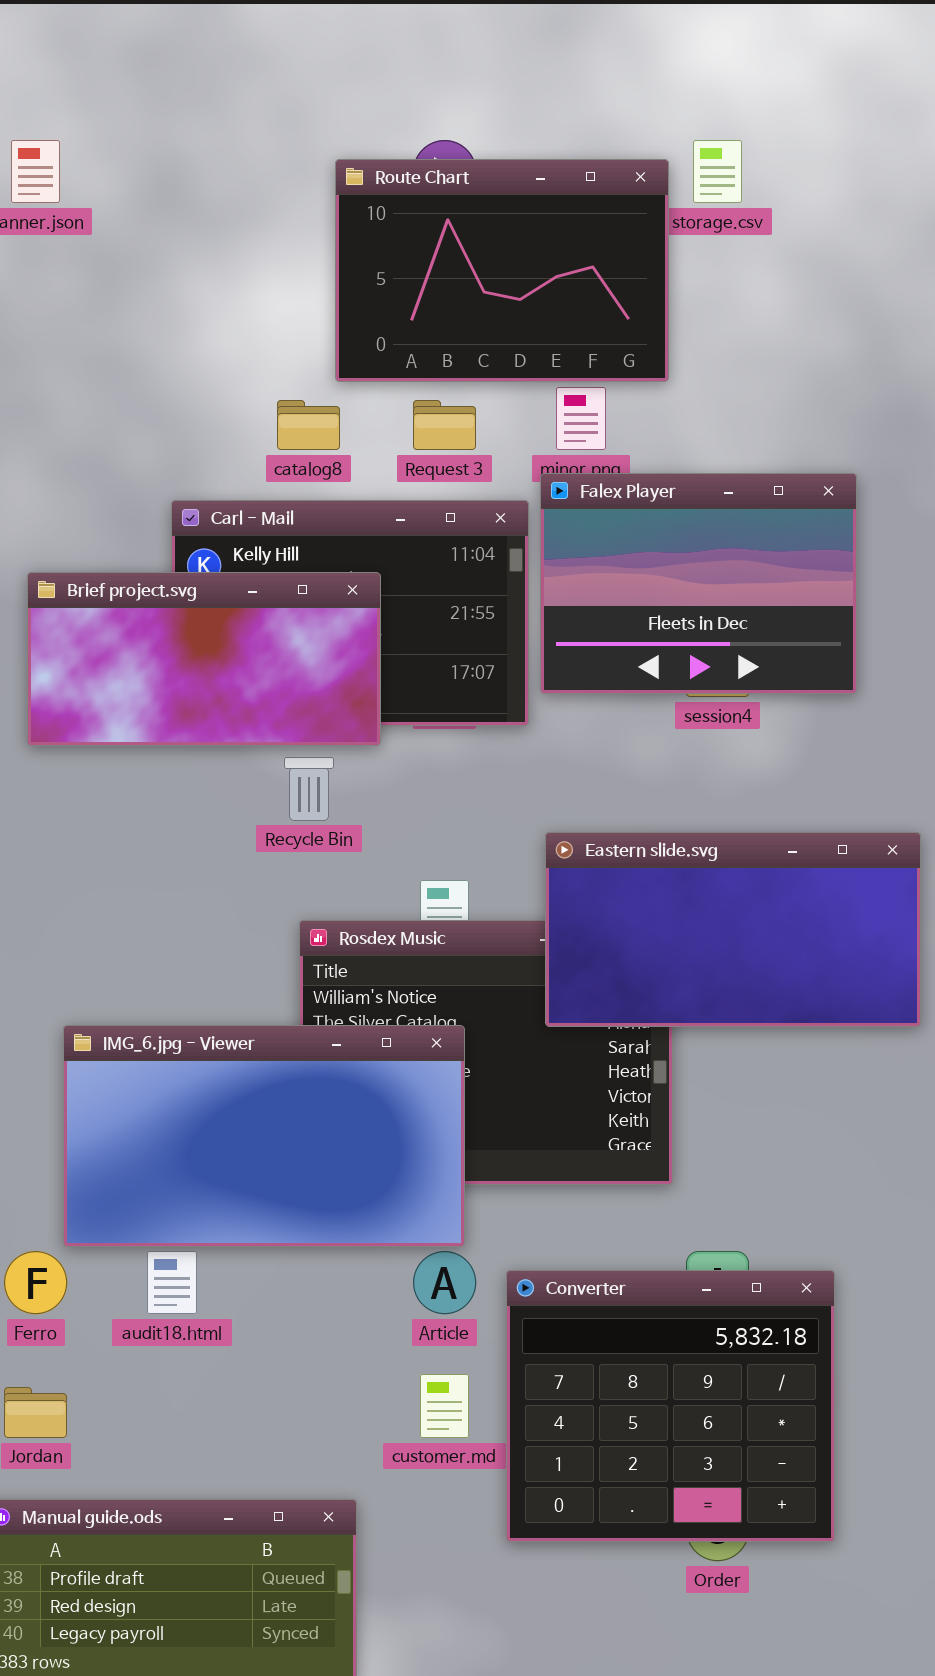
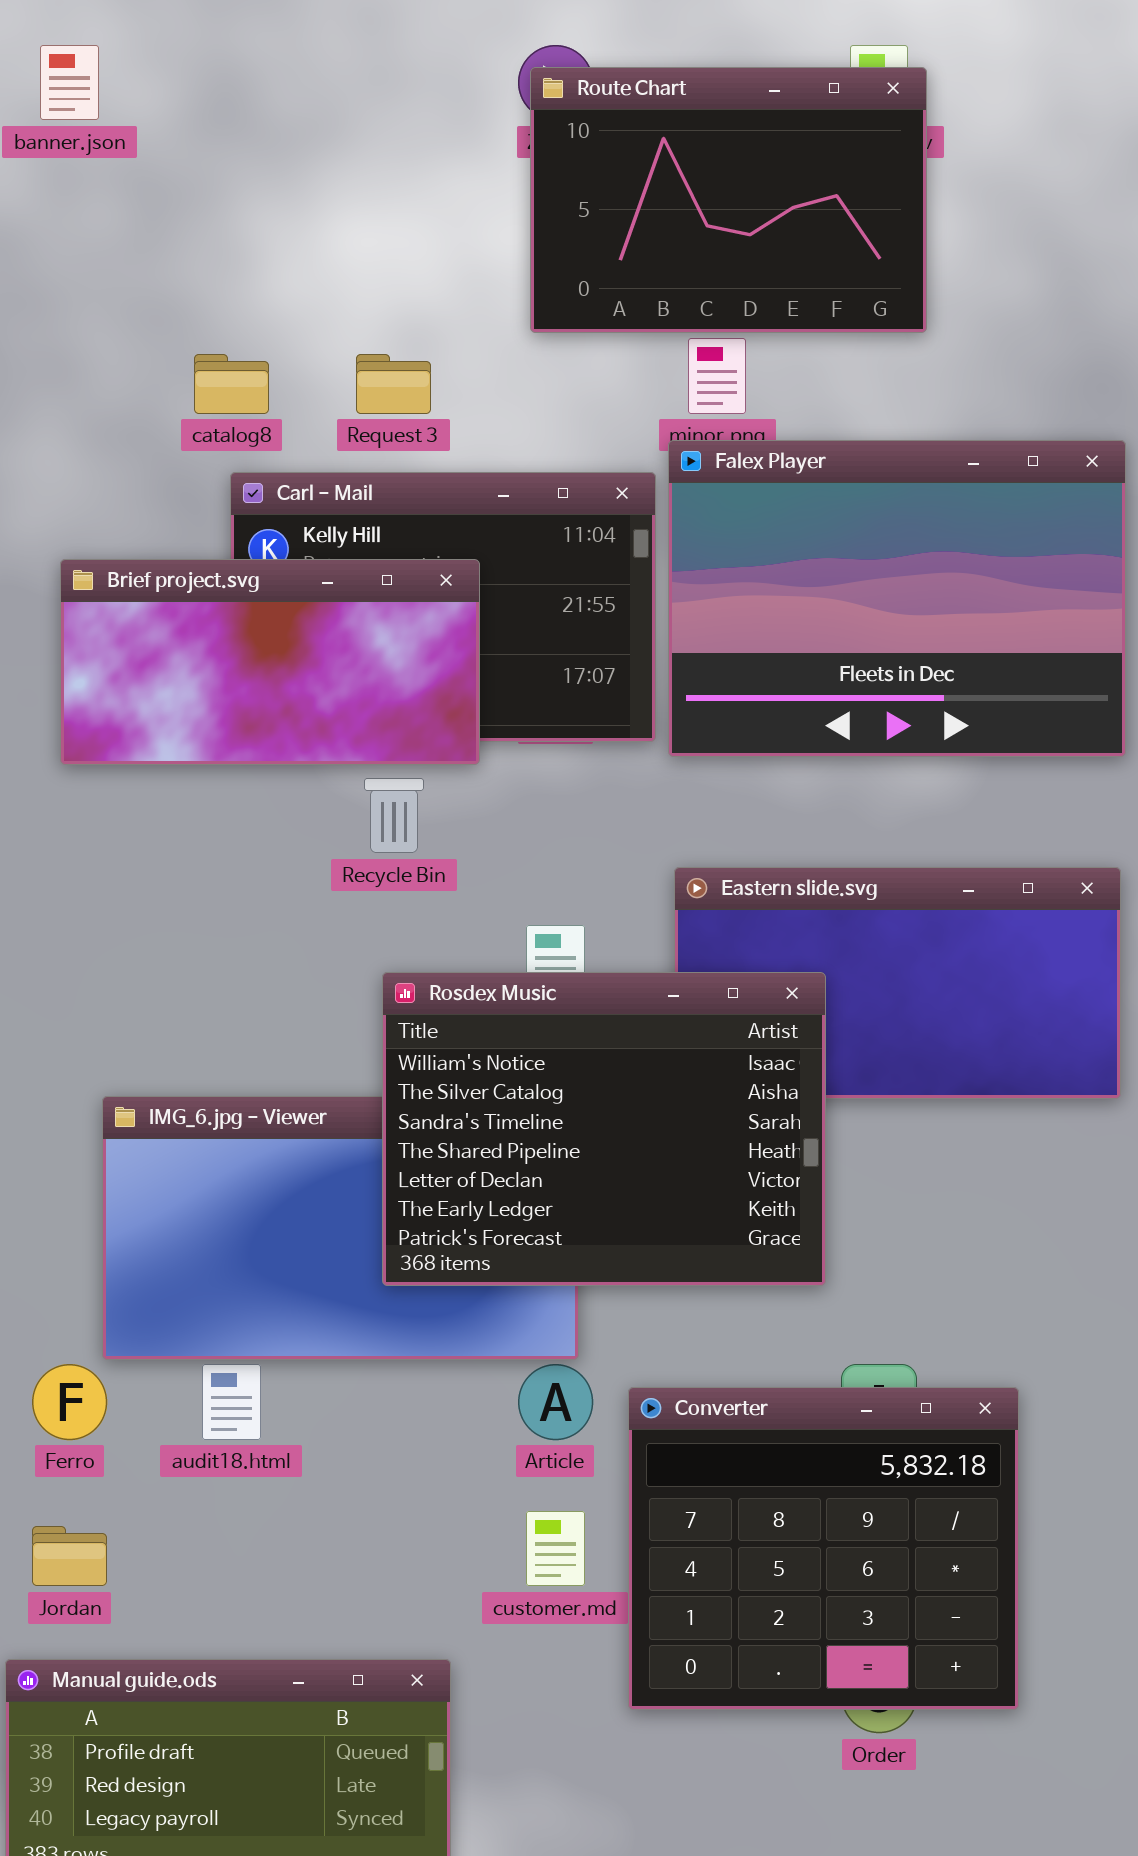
Route Chart: [335,159,669,382] -> [530,67,927,333], moved
catalog8: [277,400,340,450] -> [194,354,269,414], moved
Request 3: [413,400,476,450] -> [356,354,431,414], moved
Falex Player: [540,473,857,694] -> [668,440,1126,757], resized
Rosdex Music: [299,920,673,1185] -> [382,972,826,1286], raised

